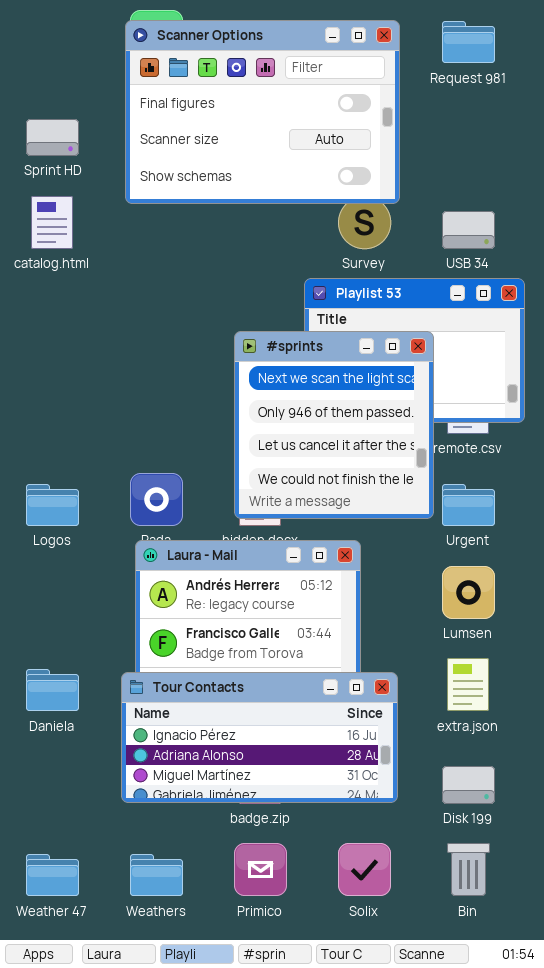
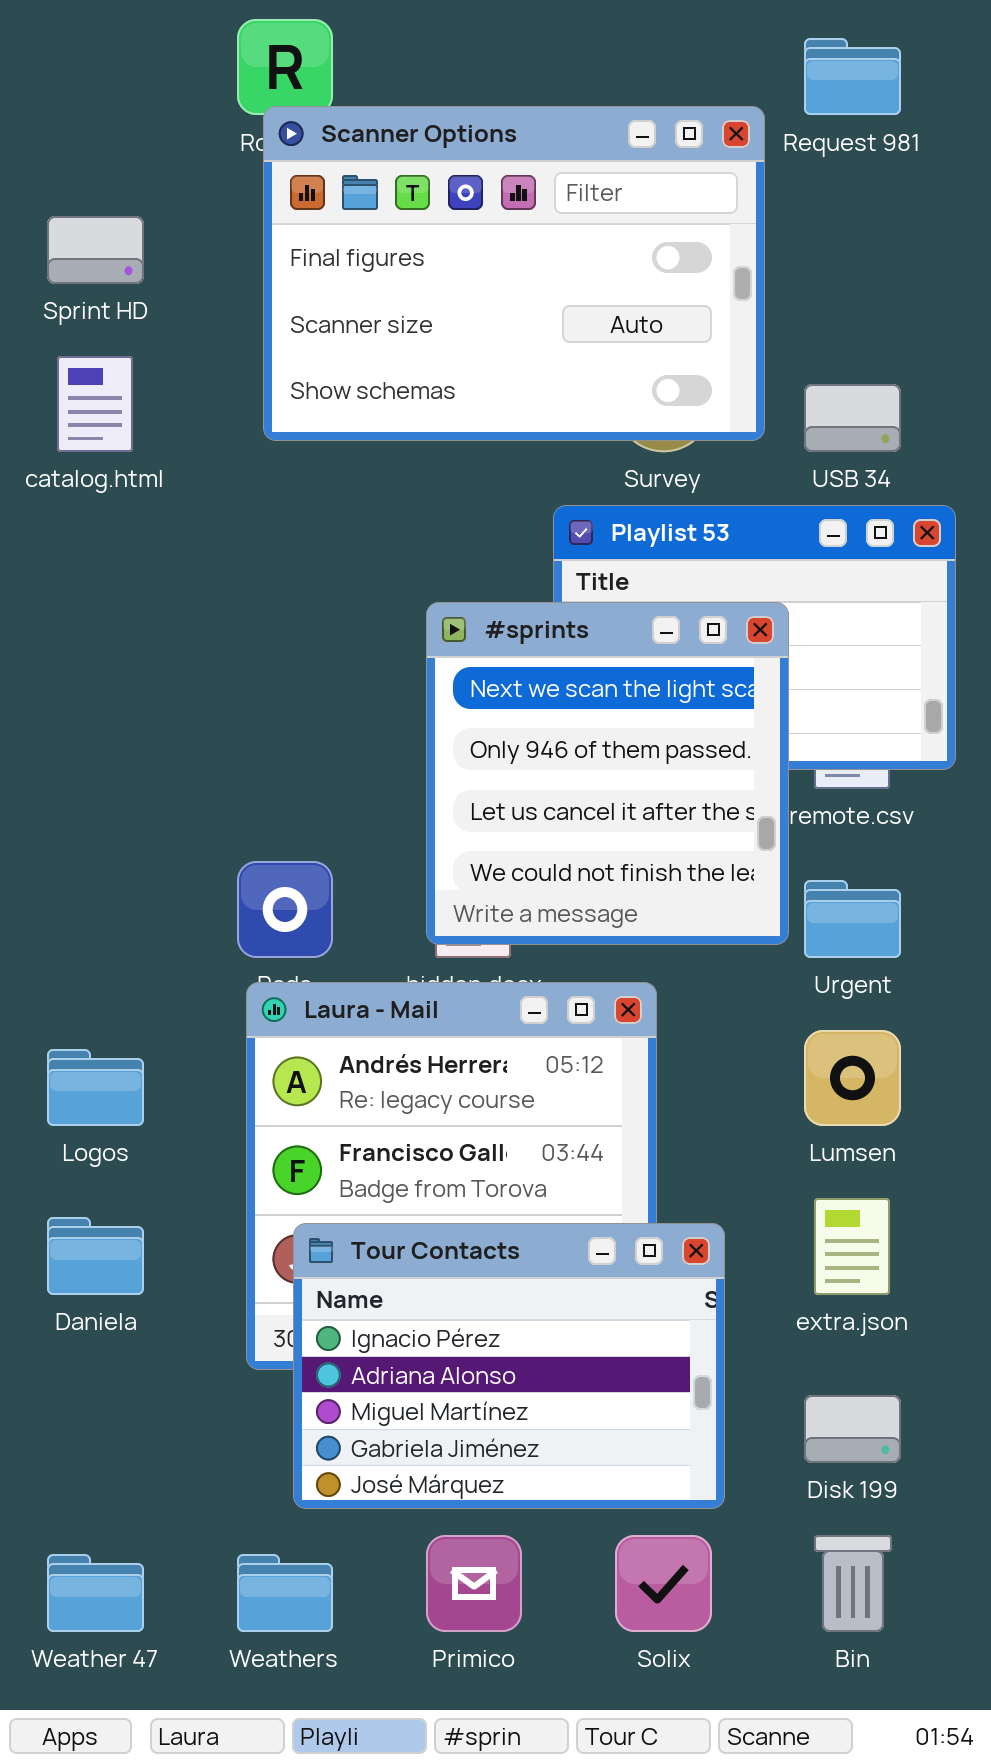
Scanner Options: [125,20,400,204] -> [263,106,765,441], moved
Logos: [26,484,79,526] -> [47,1049,144,1126], moved
Tour Contacts: [121,672,398,803] -> [293,1223,725,1509], resized

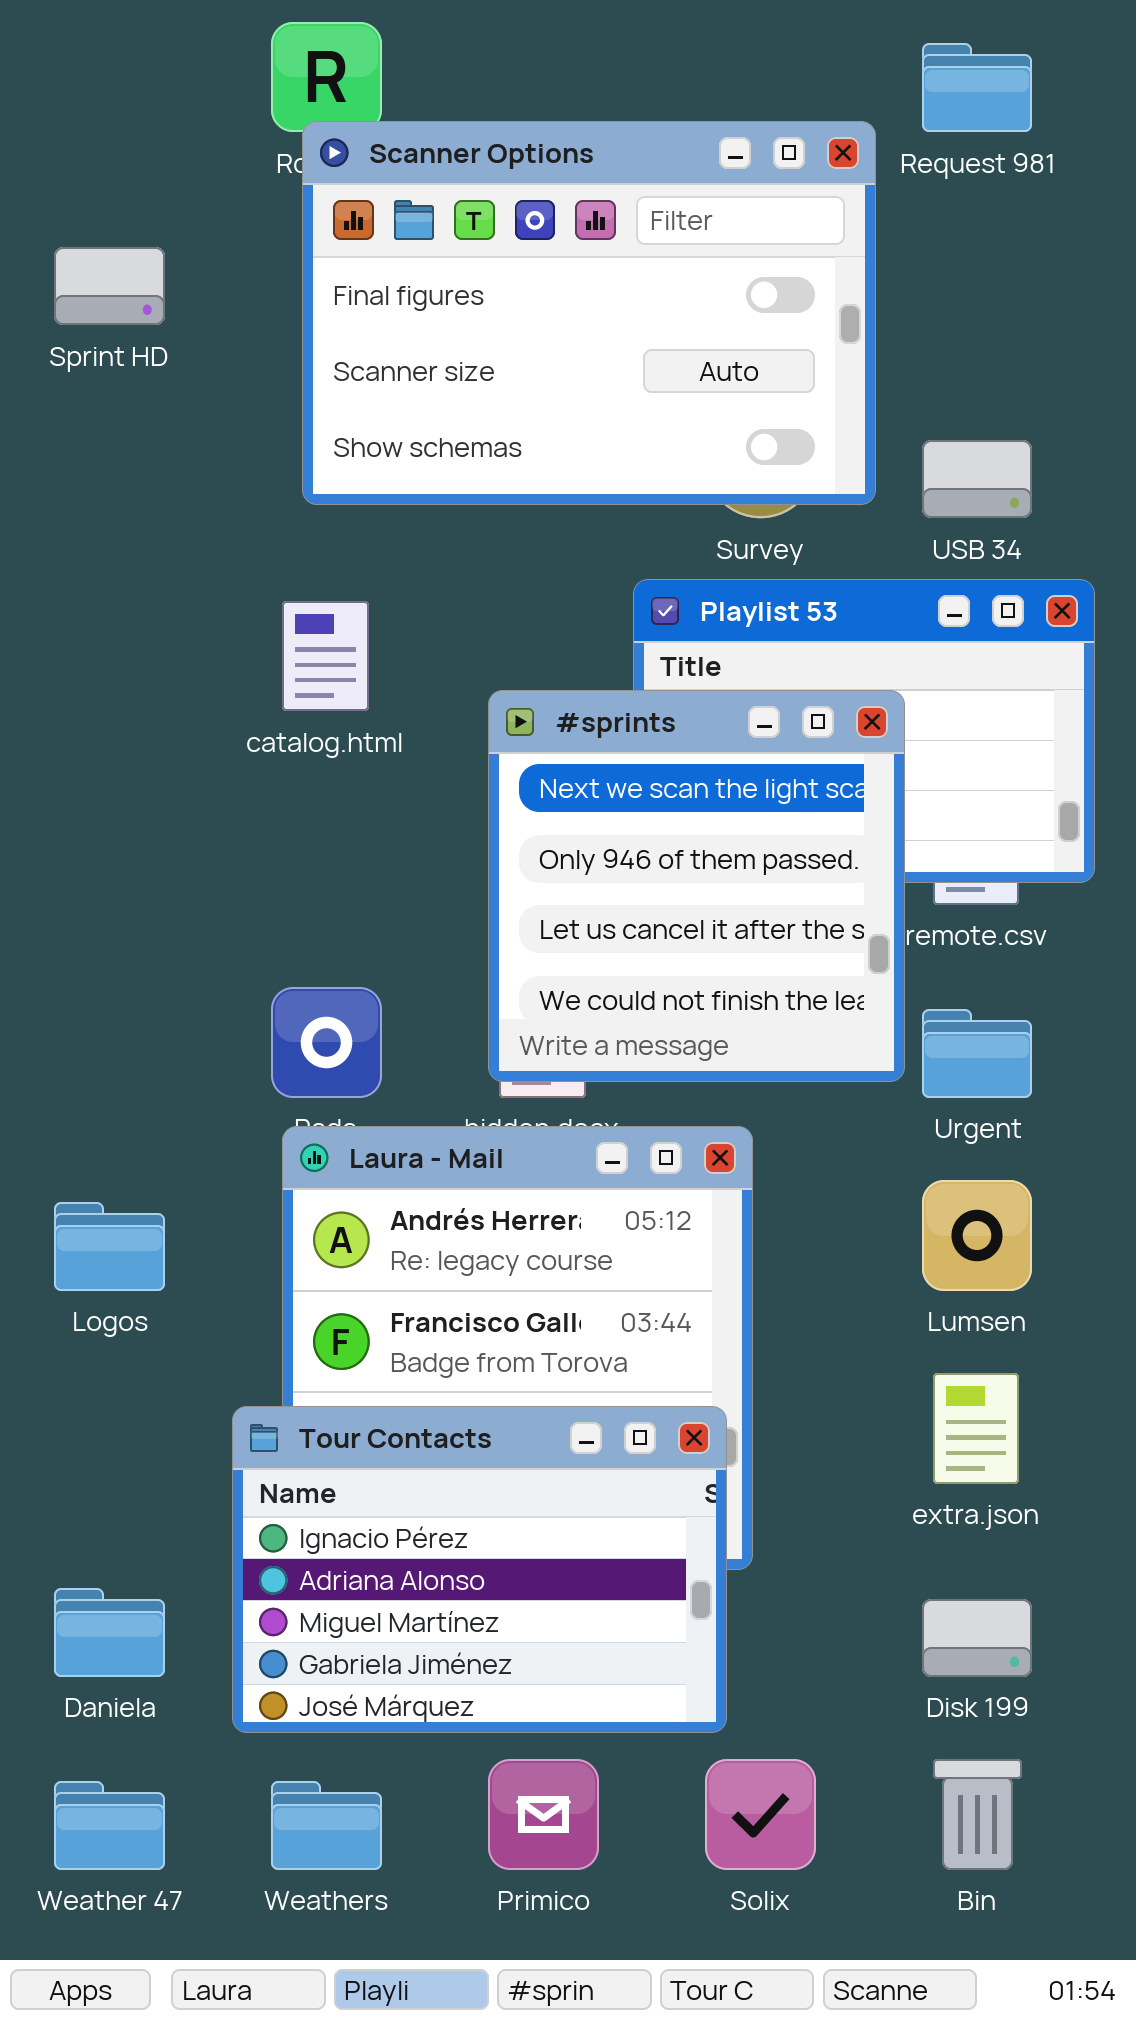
catalog.html: [57,356,133,452] -> [282,601,369,711], moved
Daniela: [47,1217,144,1295] -> [54,1588,165,1677], moved
Tour Contacts: [293,1223,725,1509] -> [232,1406,727,1733], moved

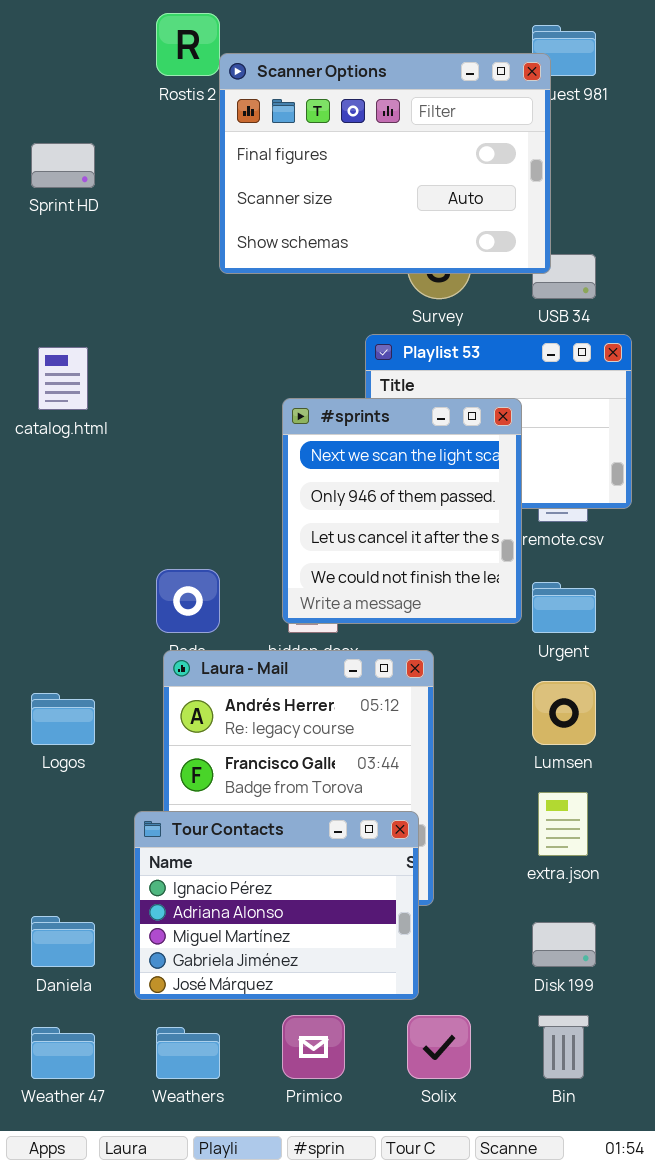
Scanner Options: [302,121,876,505] -> [219,53,551,274], moved
catalog.html: [282,601,369,711] -> [38,347,88,410], moved

